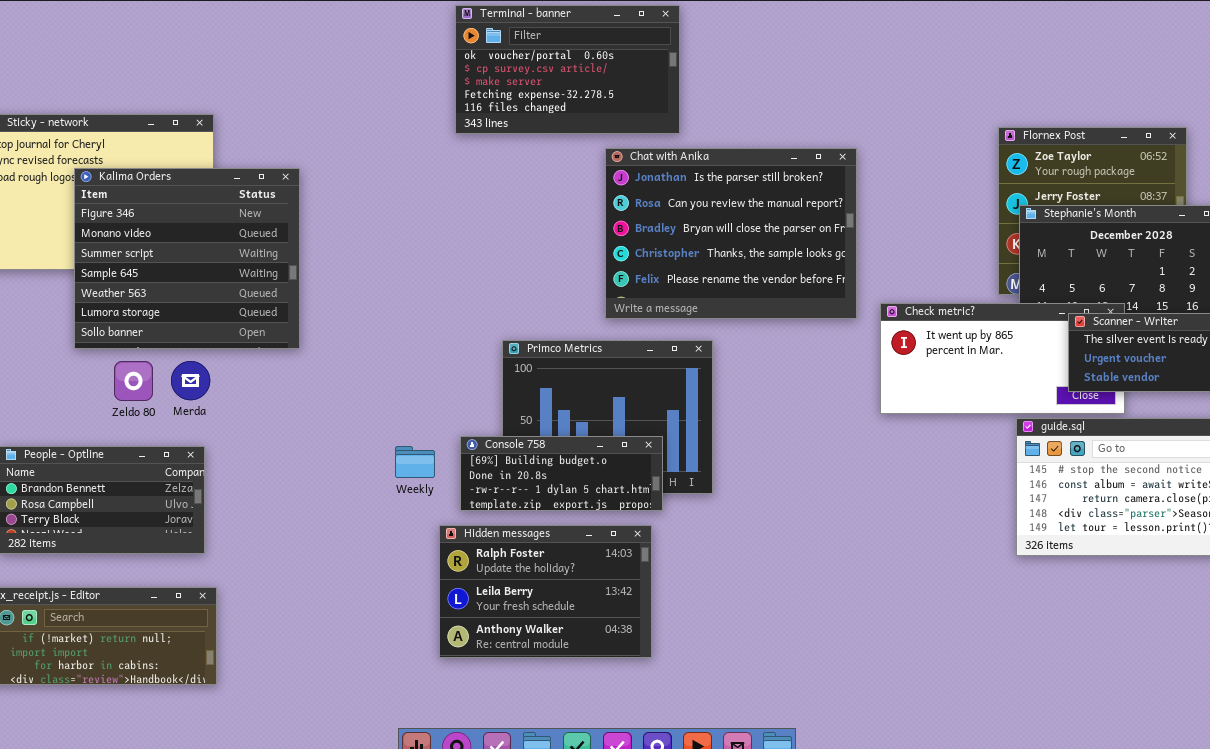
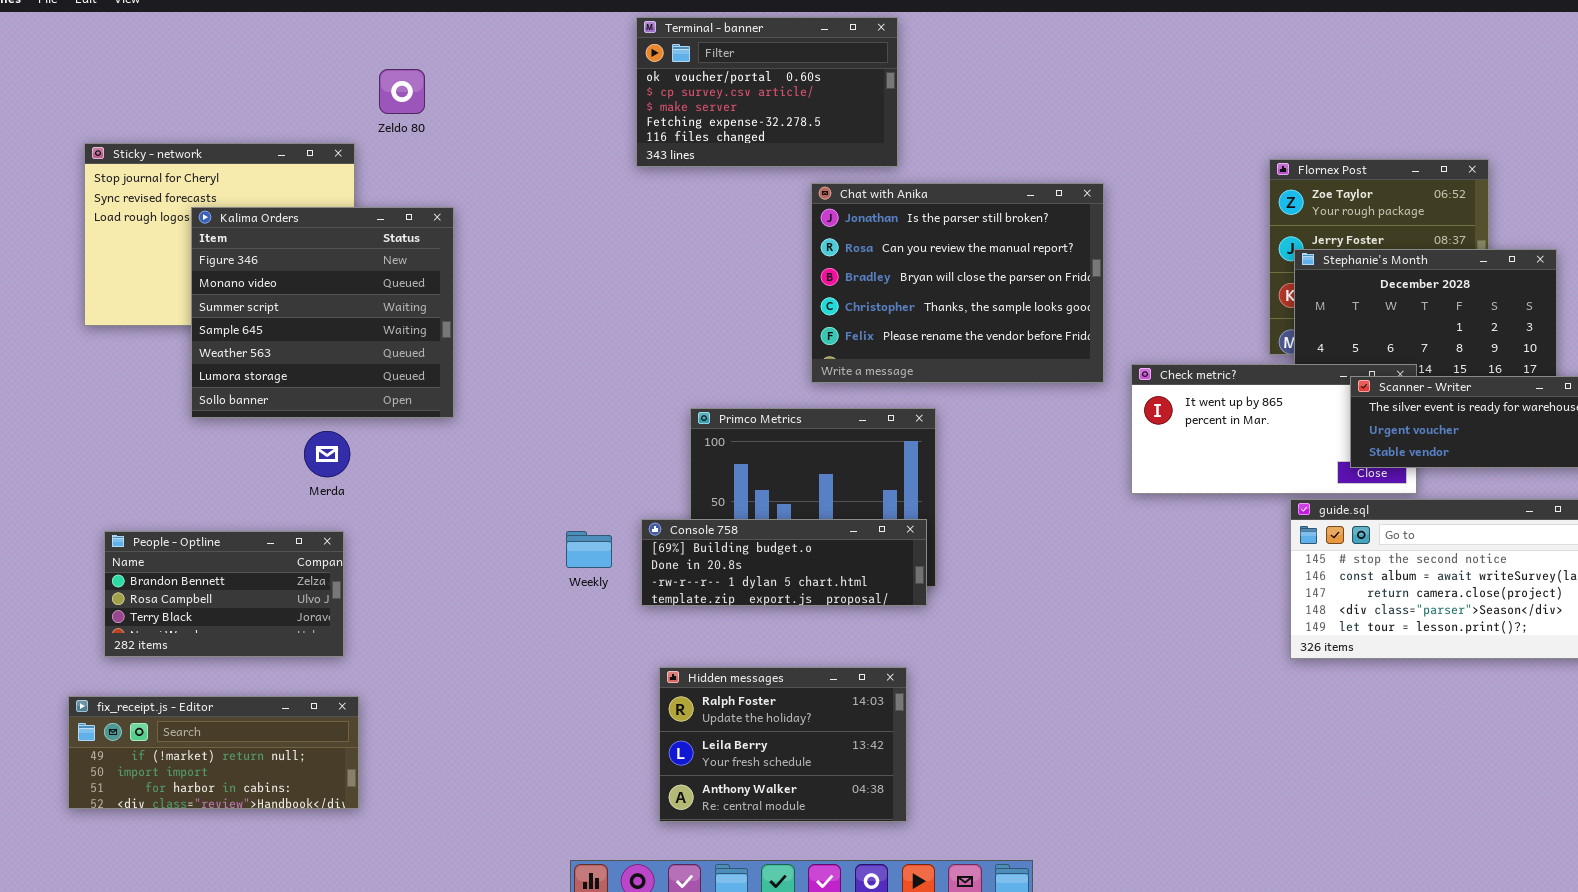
Zeldo 80: [114,361,153,401] -> [379,69,425,114], moved
Console 758: [460,436,663,511] -> [641,519,927,606], resized
Hidden messages: [439,525,652,658] -> [659,667,907,822], moved

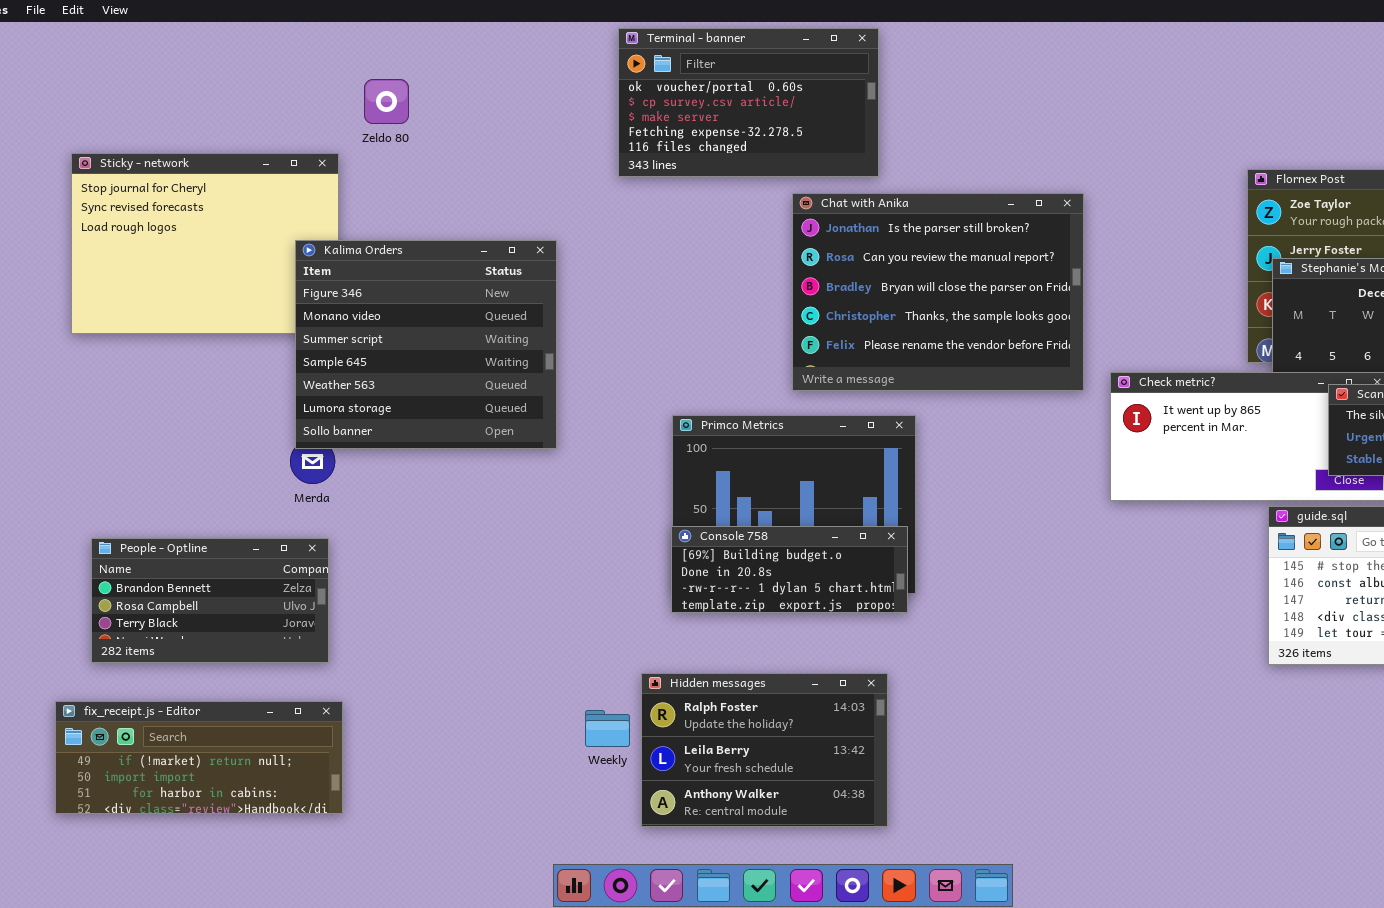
Kalima Orders: [191,207,454,418] -> [295,240,557,449], moved
Console 758: [641,519,927,606] -> [671,526,908,613], resized
Weekly: [566,531,612,568] -> [585,710,630,747], moved

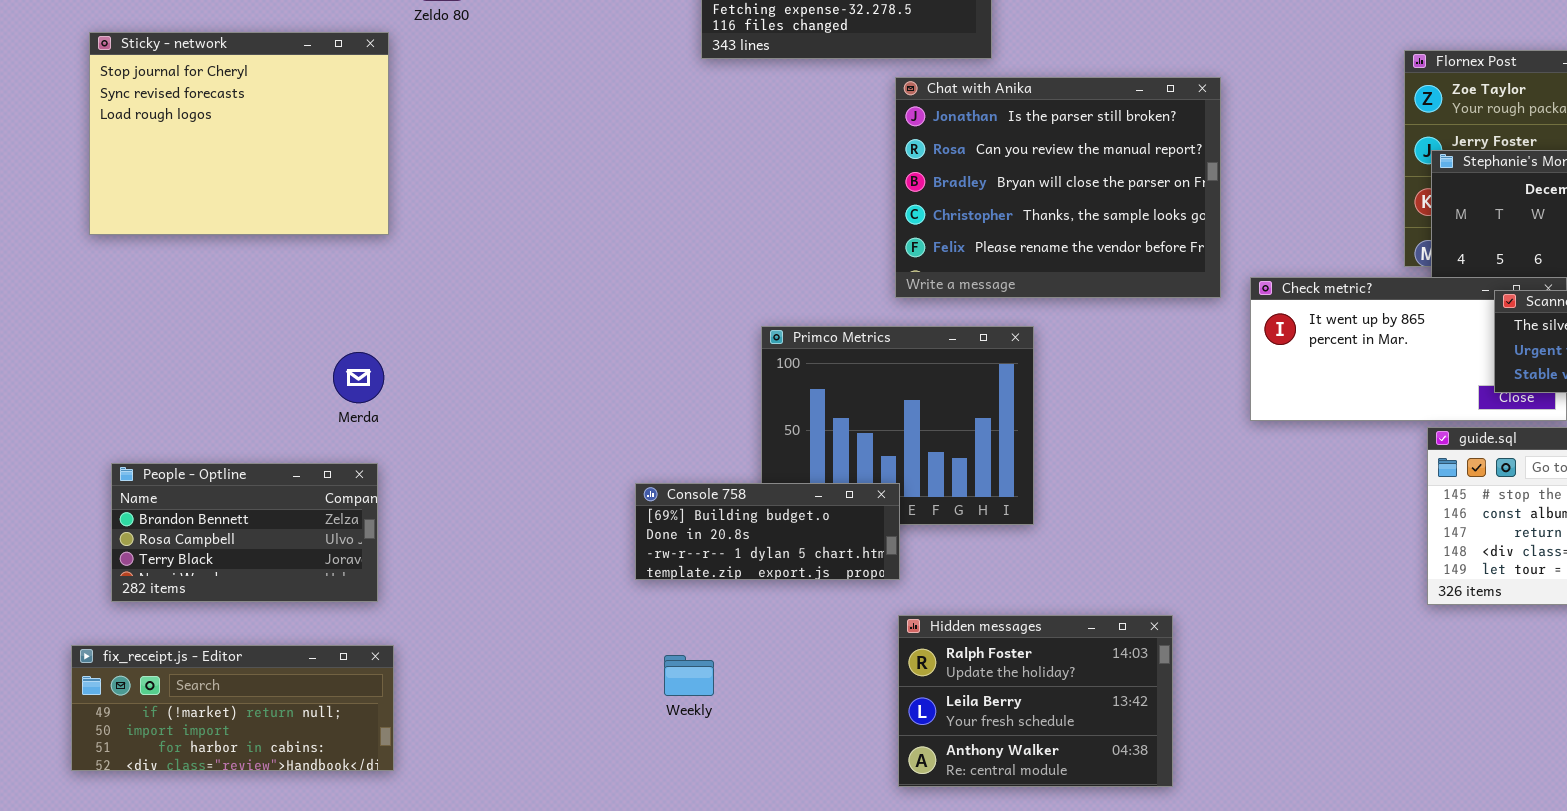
Kalima Orders: [295,240,557,449] -> none, closed
Console 758: [671,526,908,613] -> [635,483,900,580], moved
Hidden messages: [641,673,888,827] -> [898,615,1173,787], moved

